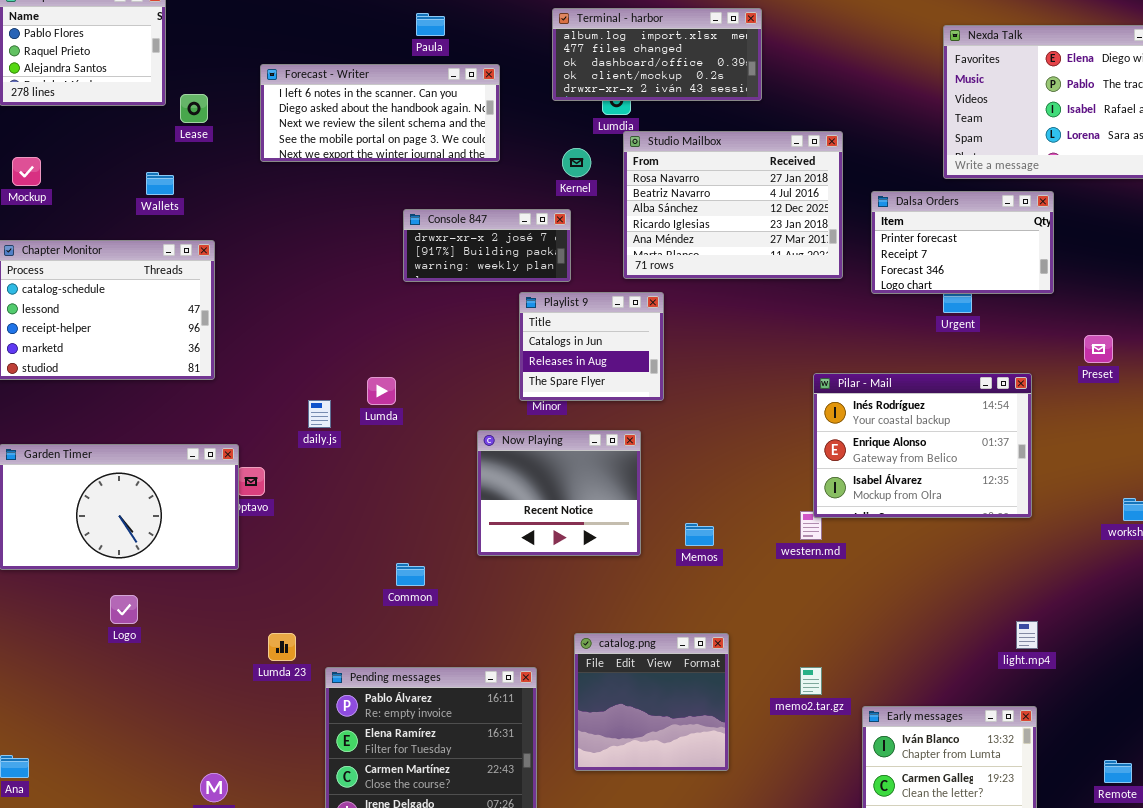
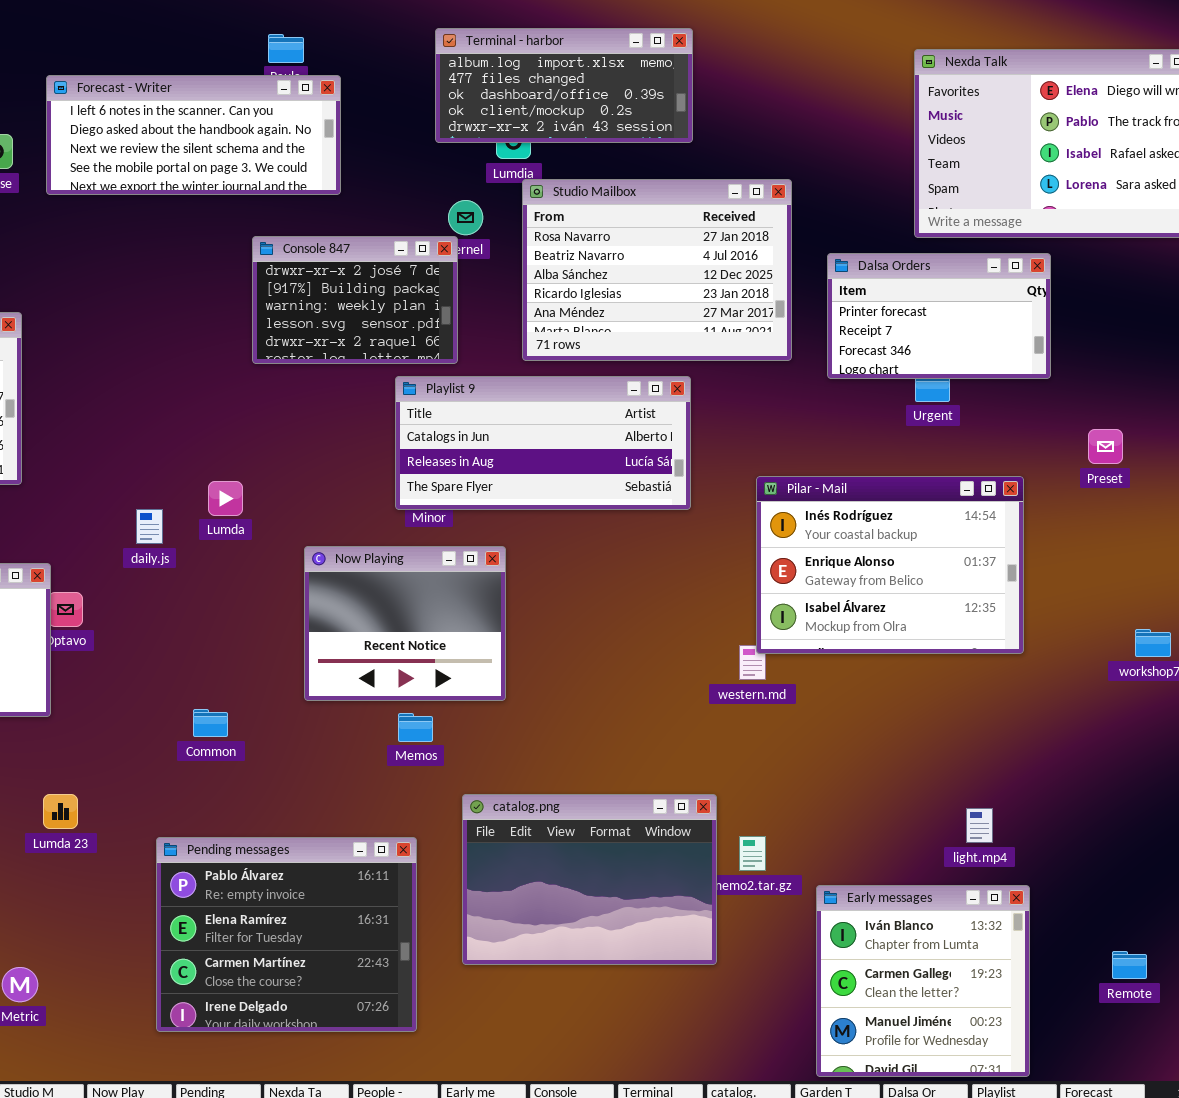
Forecast - Writer: [260,64,500,162] -> [46,75,341,195], moved
Console 847: [403,209,571,282] -> [252,236,458,364], resized
Playlist 9: [519,292,664,401] -> [395,376,691,510], resized
Now Playing: [477,430,641,556] -> [304,546,506,701], moved
Memos: [685,523,714,546] -> [398,713,433,742], moved
Common: [396,563,425,586] -> [193,709,228,737], moved
light.mp4: [1016,621,1038,649] -> [966,808,993,843], moved
Lumda 23: [268,633,296,661] -> [43,794,78,829], moved
catalog.png: [574,633,729,771] -> [462,794,717,965], resized

